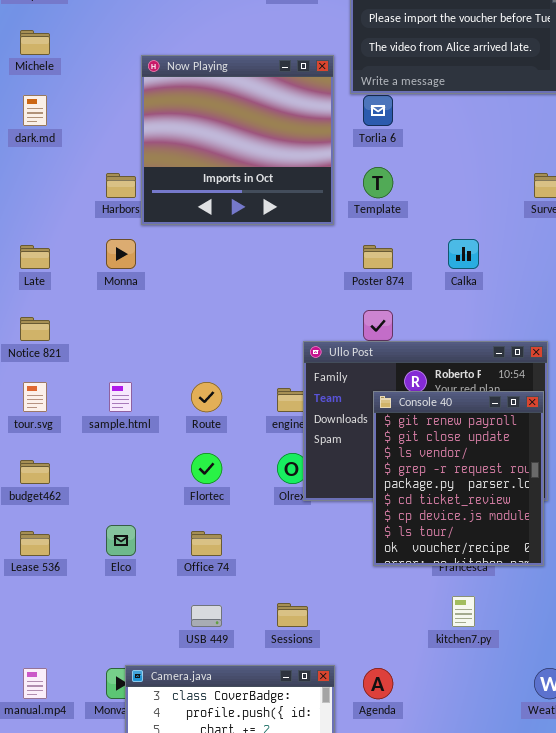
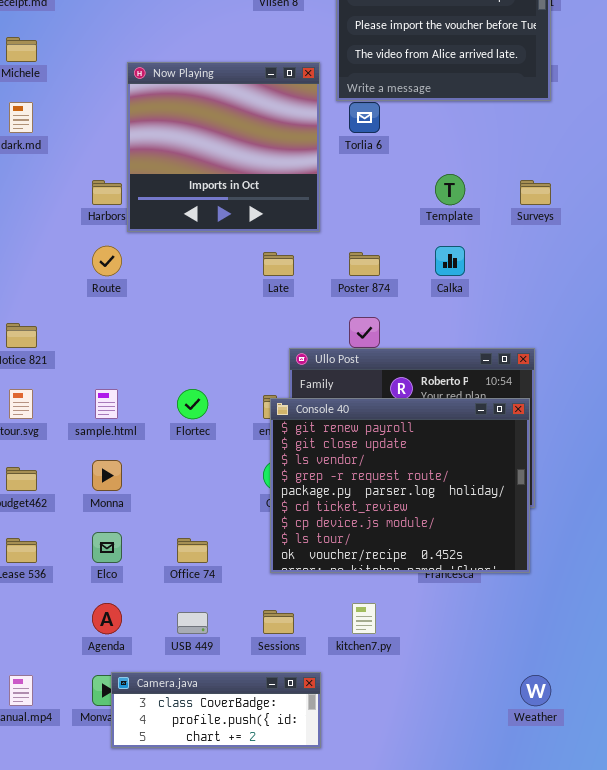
Template: [363,167,393,198] -> [435,174,465,205], moved
Monna: [106,239,136,269] -> [92,460,122,491], moved
Late: [20,245,50,269] -> [263,252,294,276], moved
Route: [191,382,222,412] -> [92,246,122,276], moved
Console 40: [373,391,544,566] -> [270,398,530,573], resized
Flortec: [191,453,222,484] -> [177,389,208,419], moved
kitchen7.py: [452,596,475,627] -> [352,603,376,634], moved
Agenda: [363,668,393,699] -> [92,603,122,634], moved

